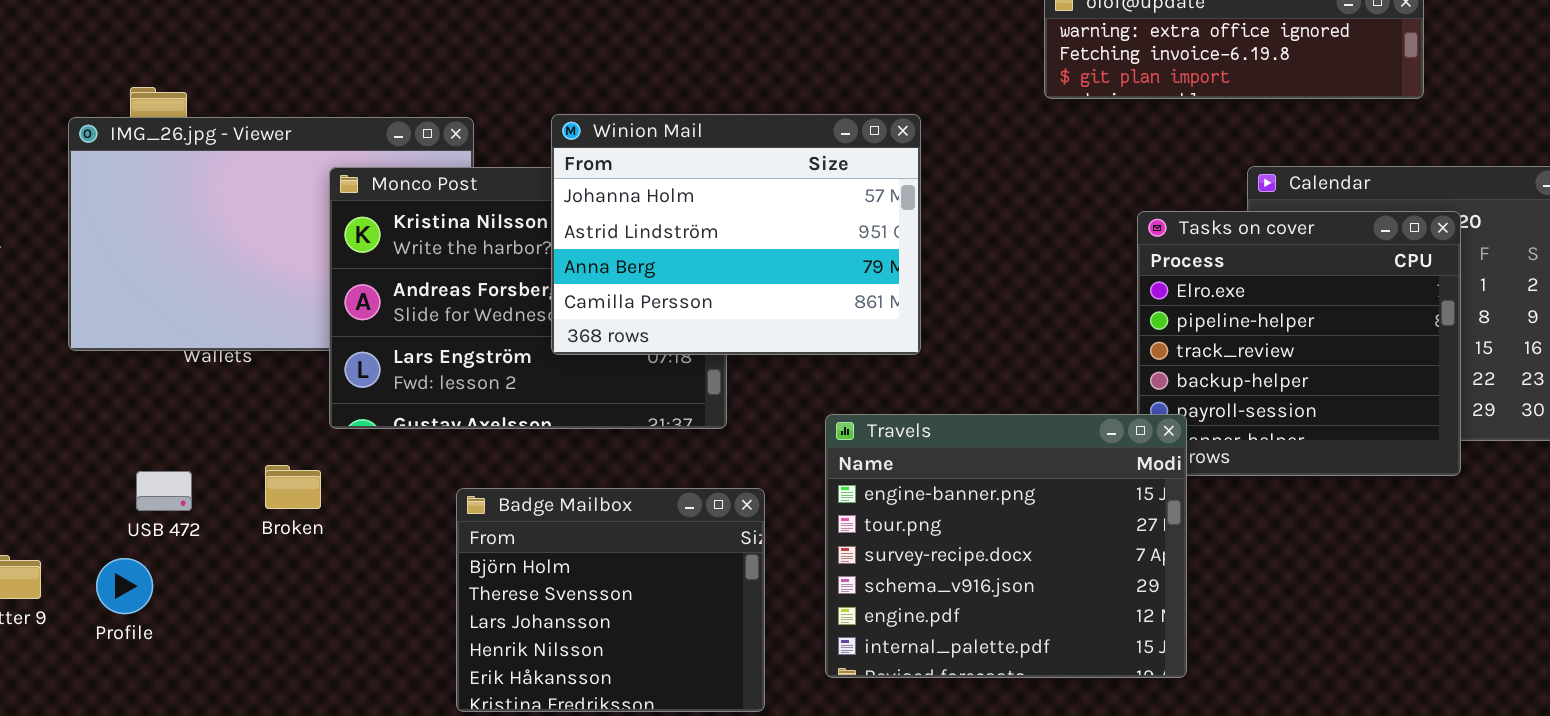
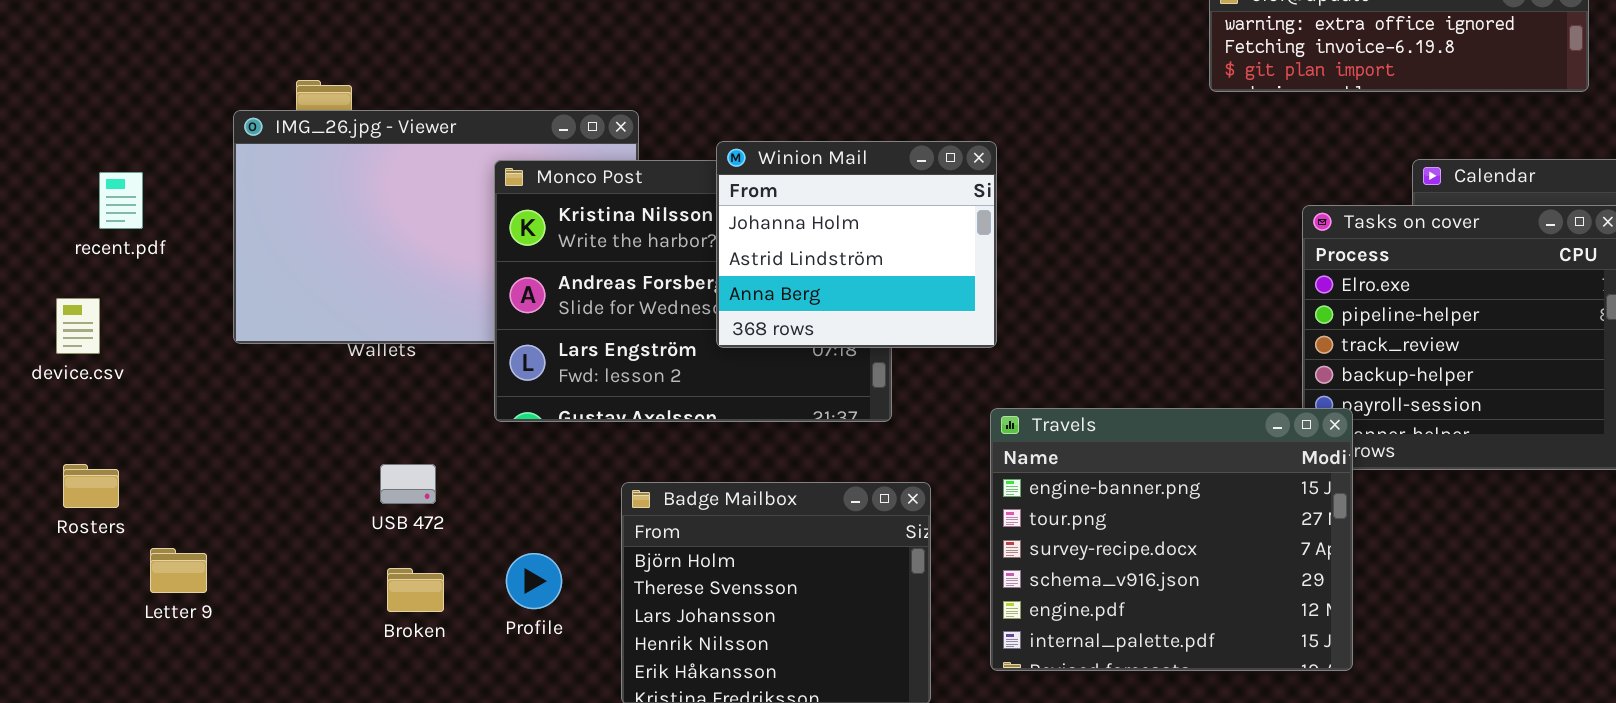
Winion Mail: [551,114,921,355] -> [716,141,997,348], resized
Broken: [265,465,321,509] -> [387,568,444,612], moved
USB 472: [136,471,192,511] -> [380,464,436,504], moved
Profile: [96,558,153,614] -> [506,553,562,609], moved

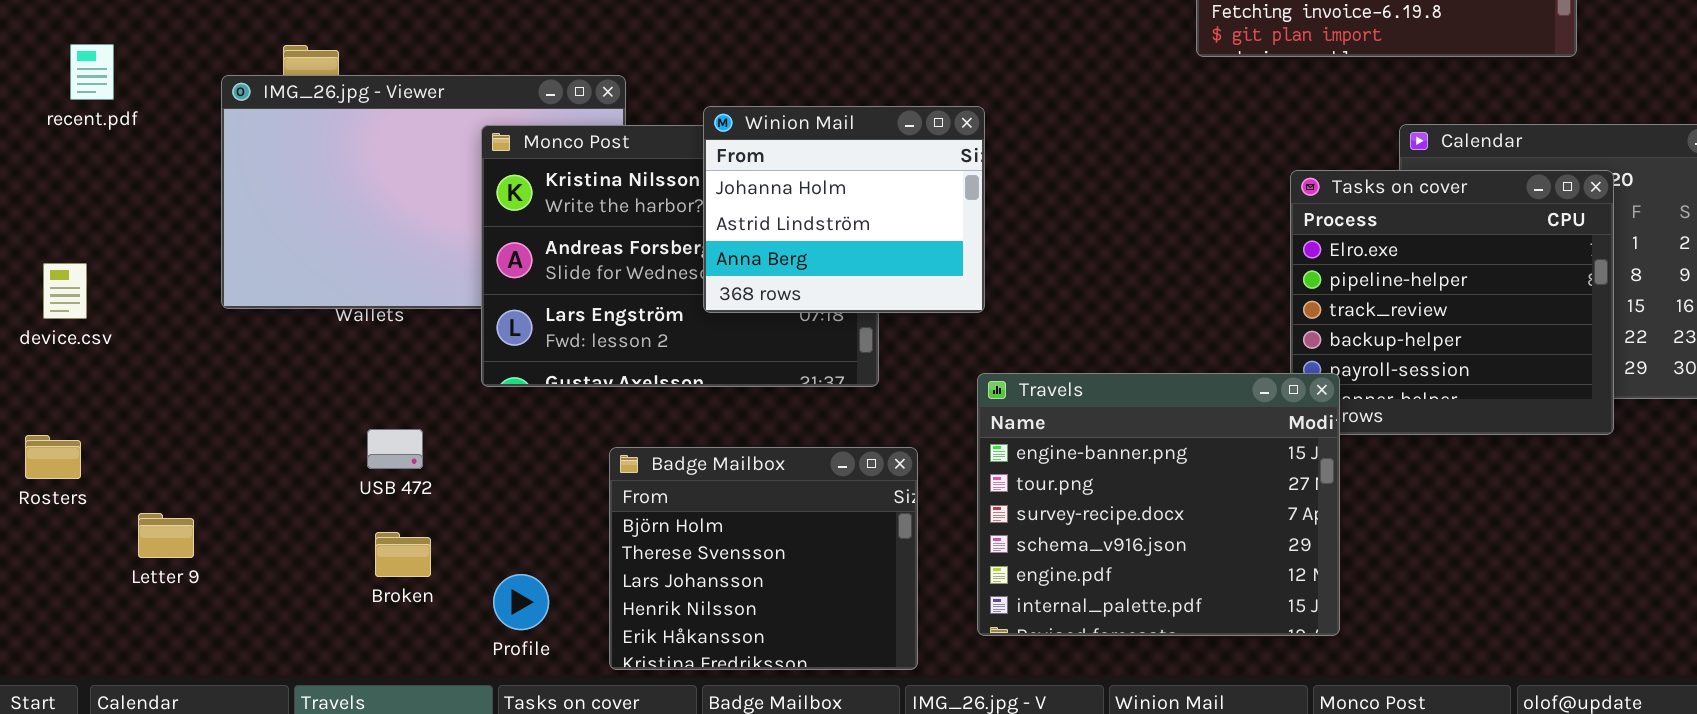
recent.pdf: [99,172,143,229] -> [70,44,114,100], moved
Rosters: [63,464,119,508] -> [25,435,81,479], moved
Profile: [506,553,562,609] -> [493,574,549,630], moved

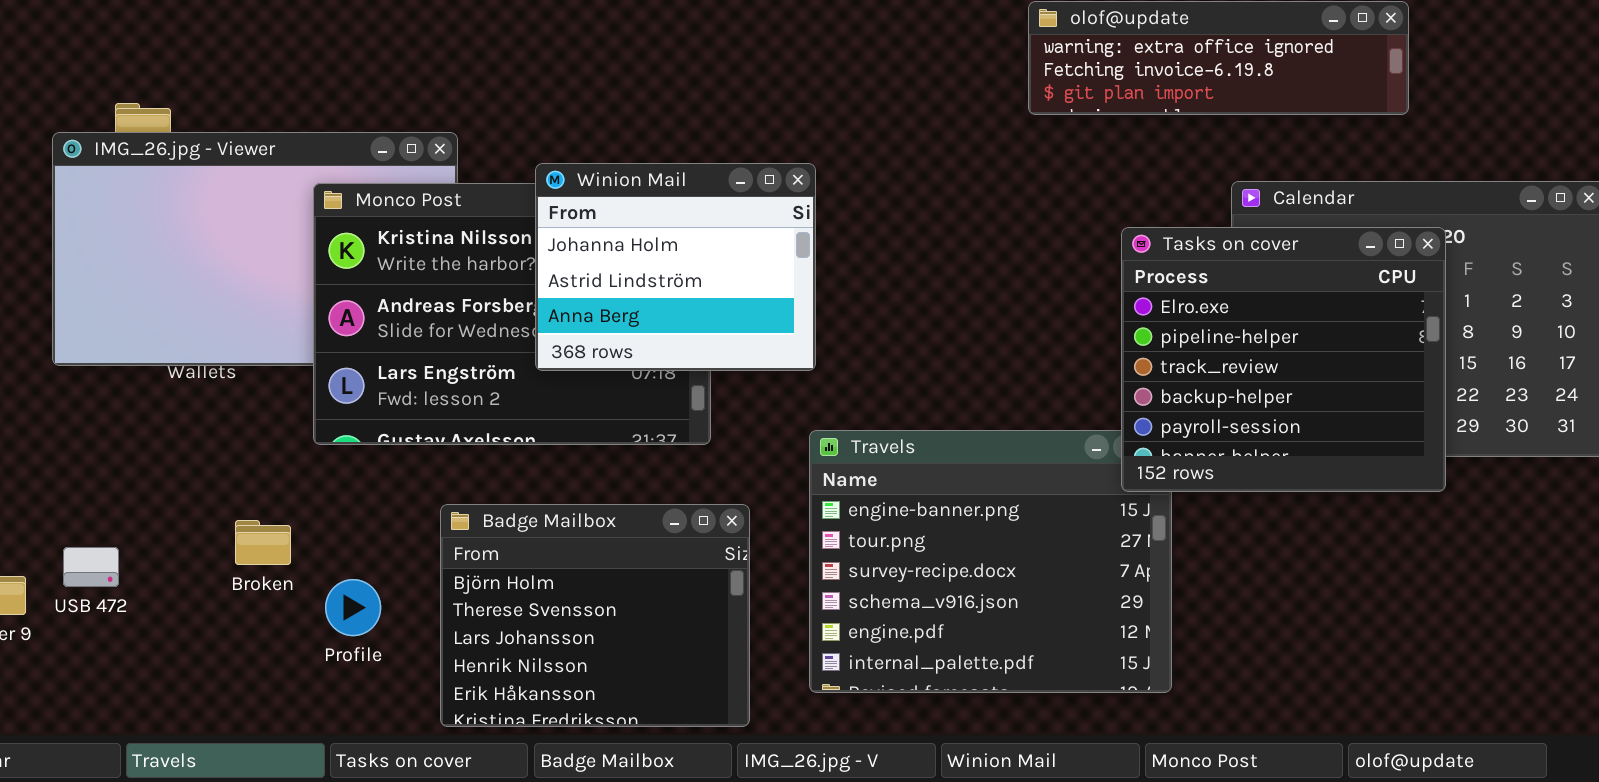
Tasks on cover: [1290,170,1614,435] -> [1121,227,1446,492], raised
USB 472: [367,429,423,469] -> [63,547,119,587], moved
Broken: [375,532,431,577] -> [235,520,291,565], moved
Profile: [493,574,549,630] -> [325,579,381,636], moved

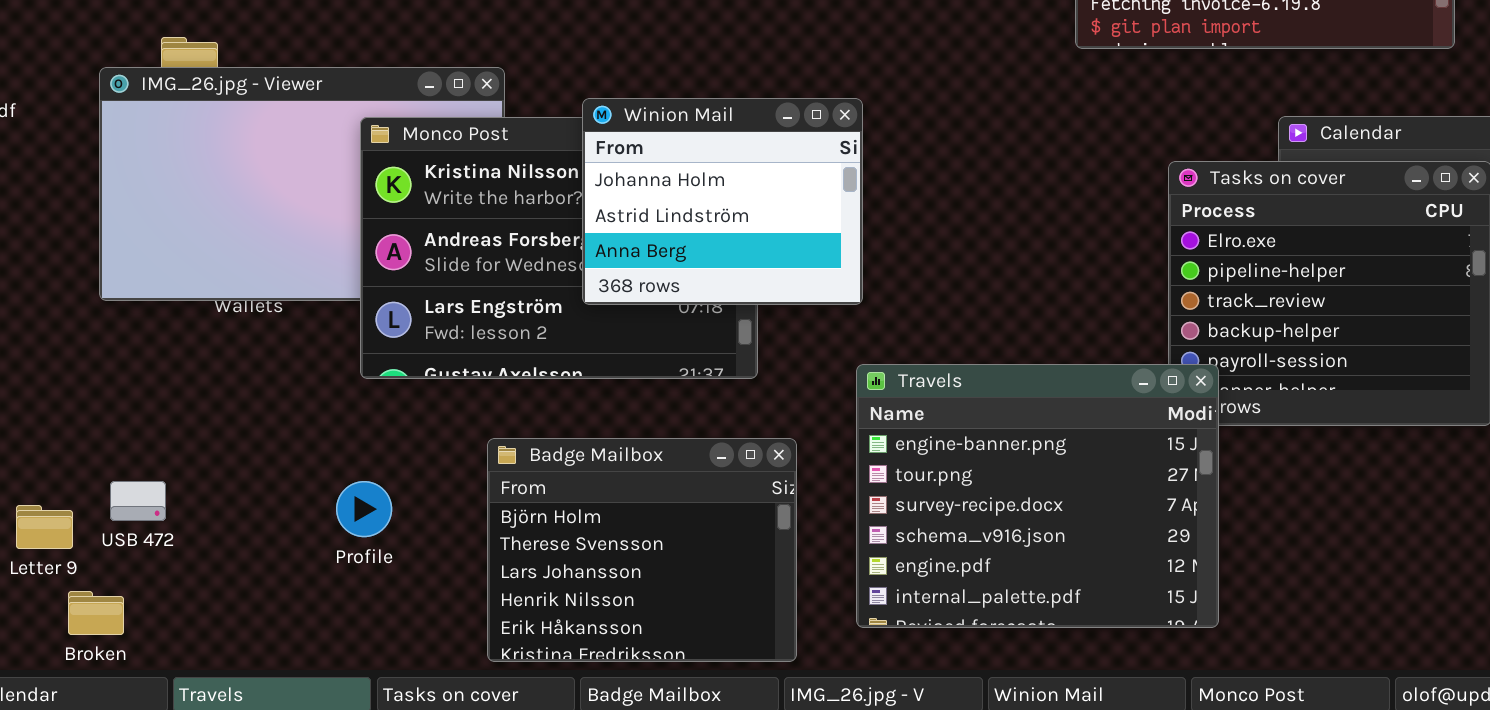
Travels: [809,430,1172,693] -> [856,364,1219,628], raised
Broken: [235,520,291,565] -> [68,591,124,635], moved
Profile: [325,579,381,636] -> [336,481,392,537], moved

